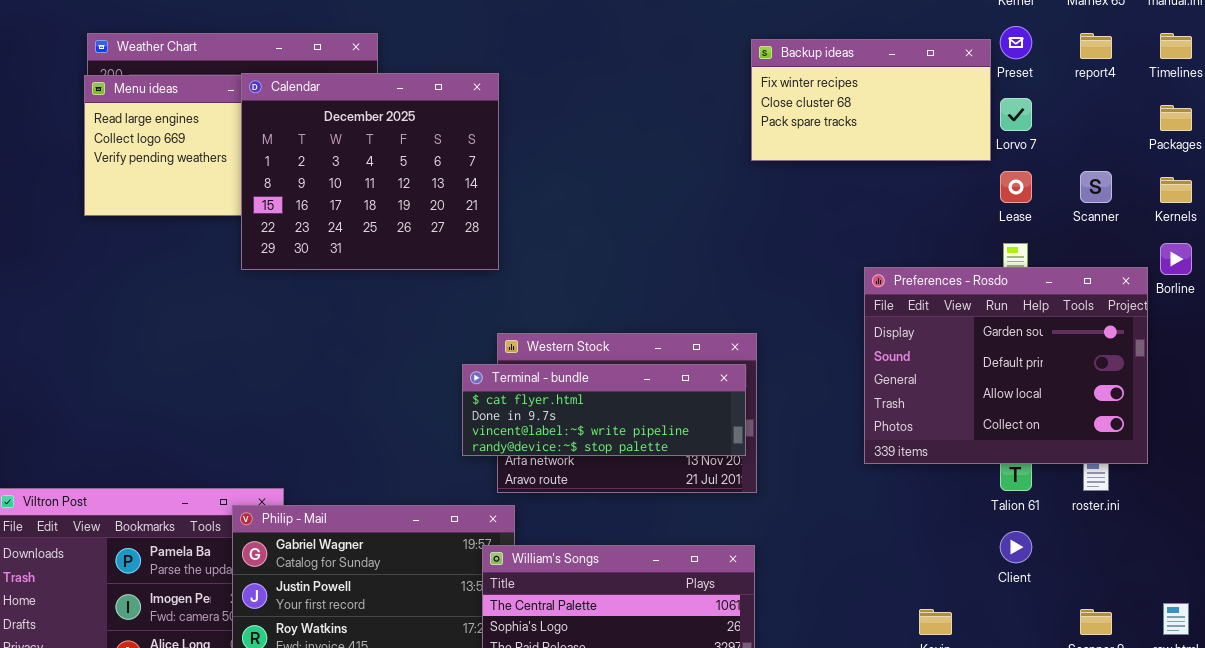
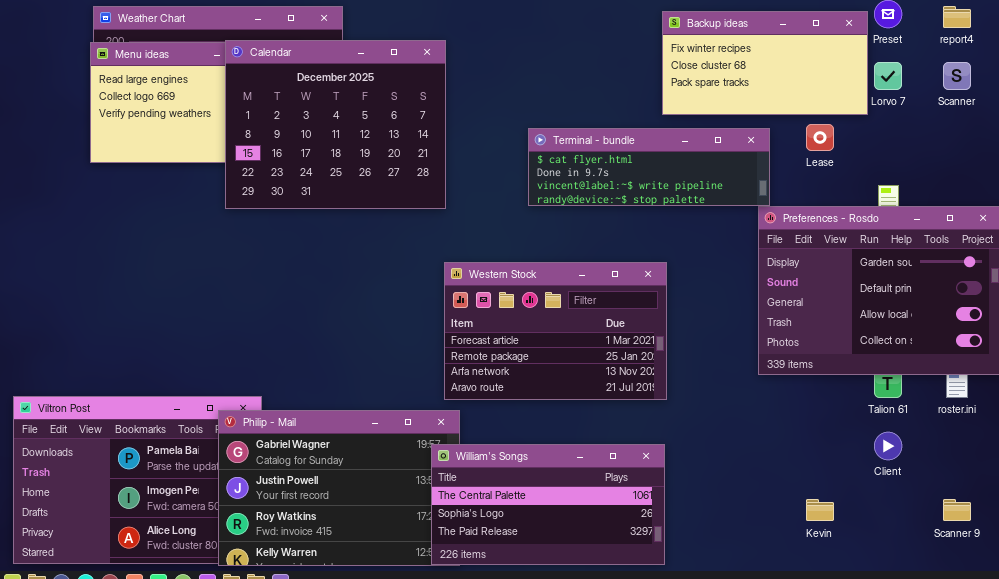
Lease: [1000,171,1032,203] -> [806,124,834,151], moved
Scanner: [1080,171,1112,203] -> [943,62,971,90], moved
Terminal - bundle: [462,364,746,456] -> [528,128,770,206], moved

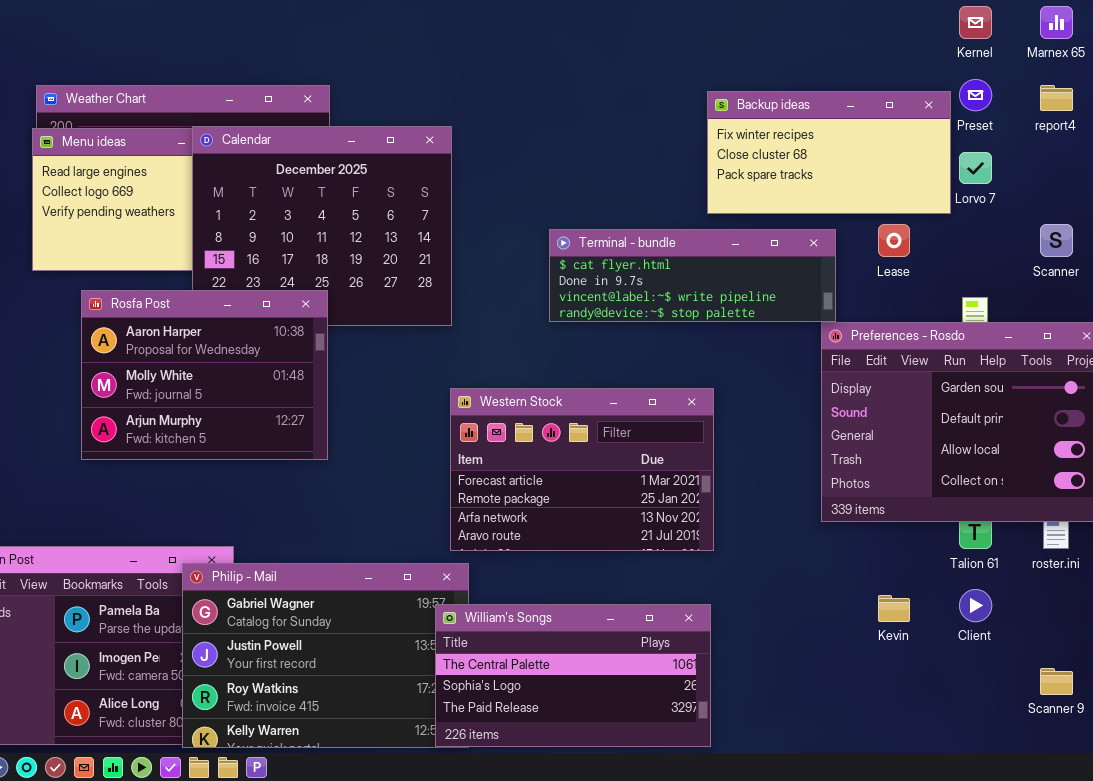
Scanner: [943,62,971,90] -> [1040,224,1073,257], moved
Rosfa Post: none -> [81,290,328,460], opened
Kevin: [806,499,834,521] -> [878,595,910,622], moved

